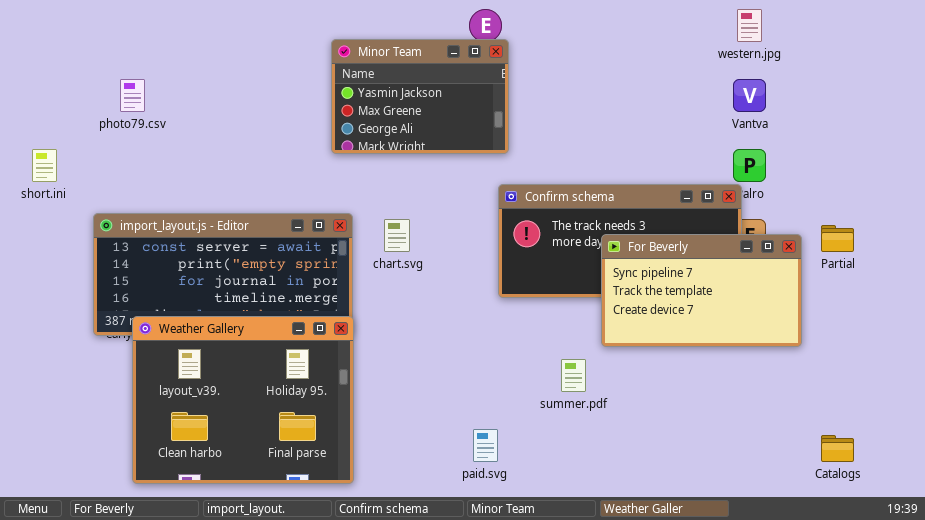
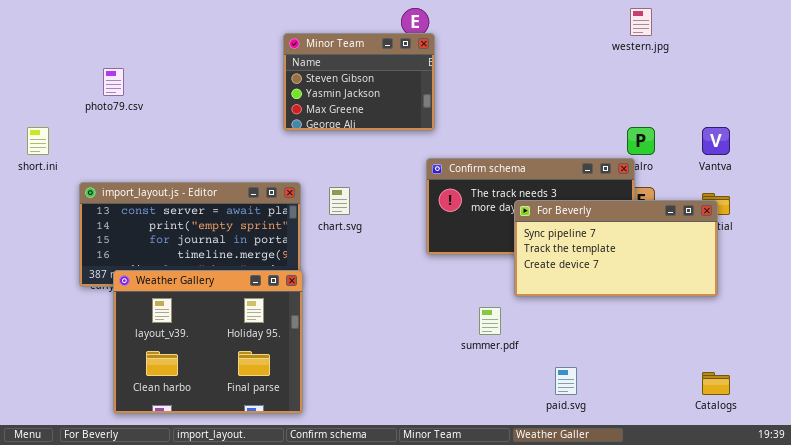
Minor Team: [331,39,509,154] -> [283,33,435,131], scrolled up 1 row
Vantva: [733,79,766,112] -> [702,127,730,155], moved
For Beverly: [601,234,802,347] -> [514,200,718,297], resized
paid.svg: [473,429,498,462] -> [555,367,577,395], moved

